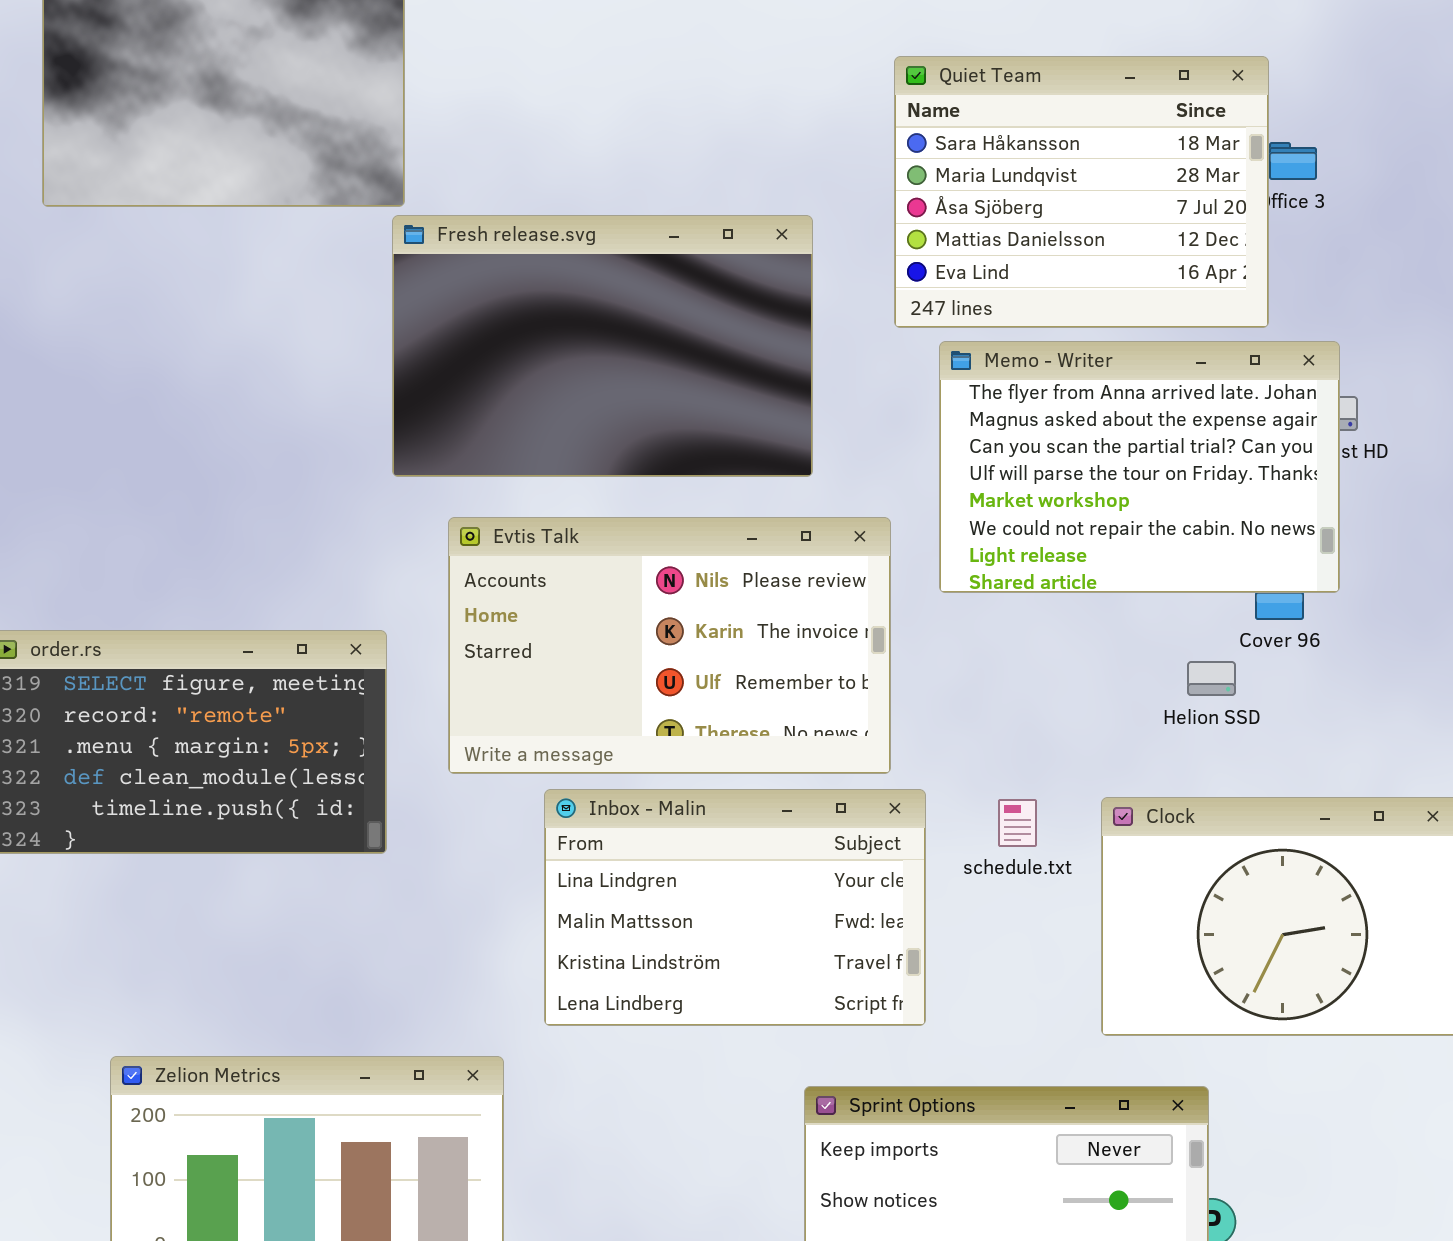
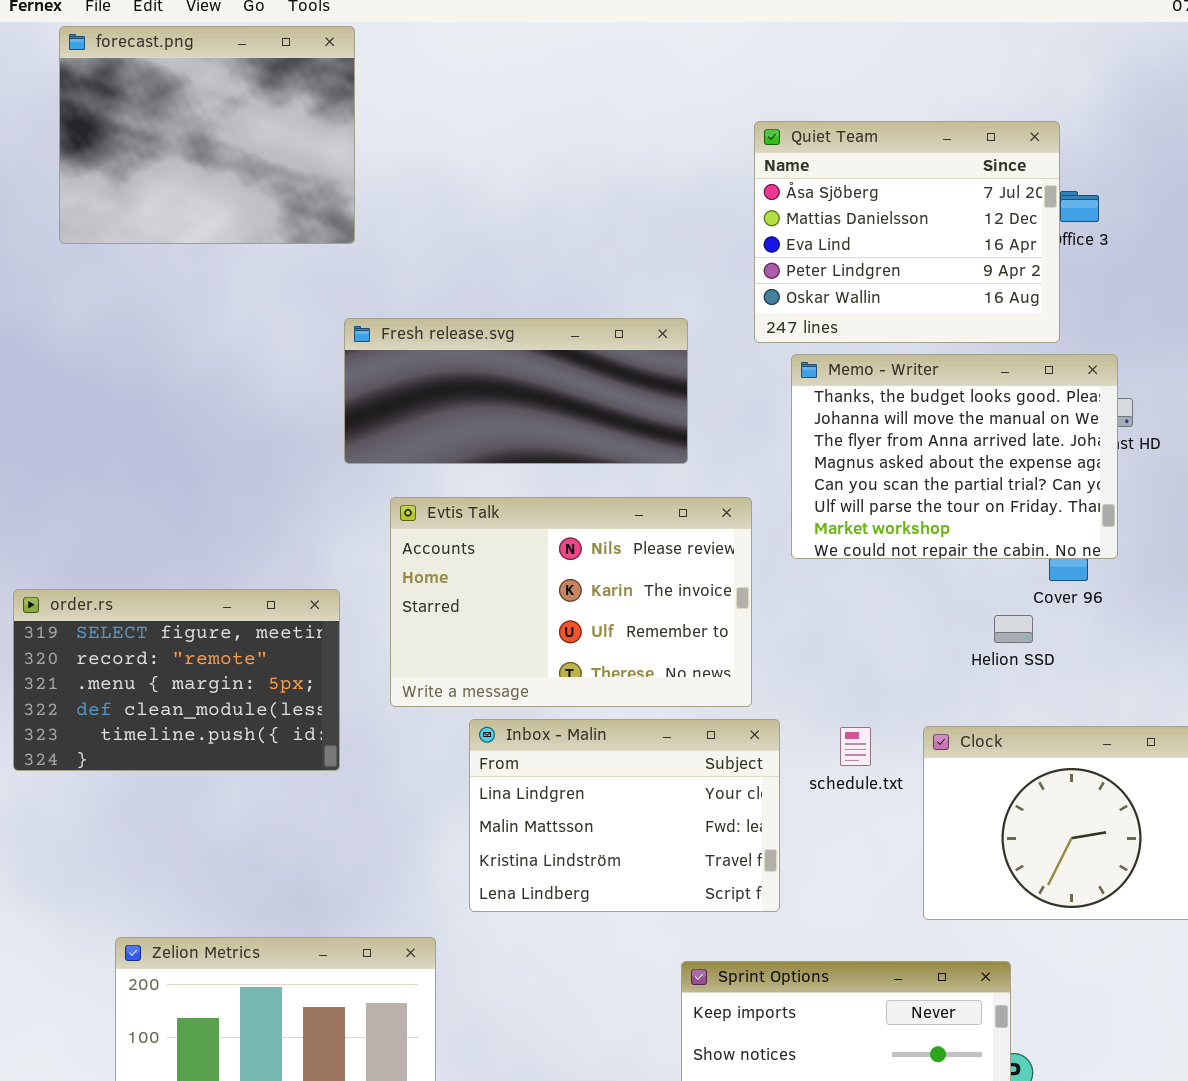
Quiet Team: [894,56,1269,328] -> [754,121,1060,343], scrolled down 2 rows
Fresh release.svg: [392,215,813,477] -> [344,318,688,464], resized
Memo - Writer: [939,341,1340,593] -> [791,354,1118,559], scrolled up 2 rows

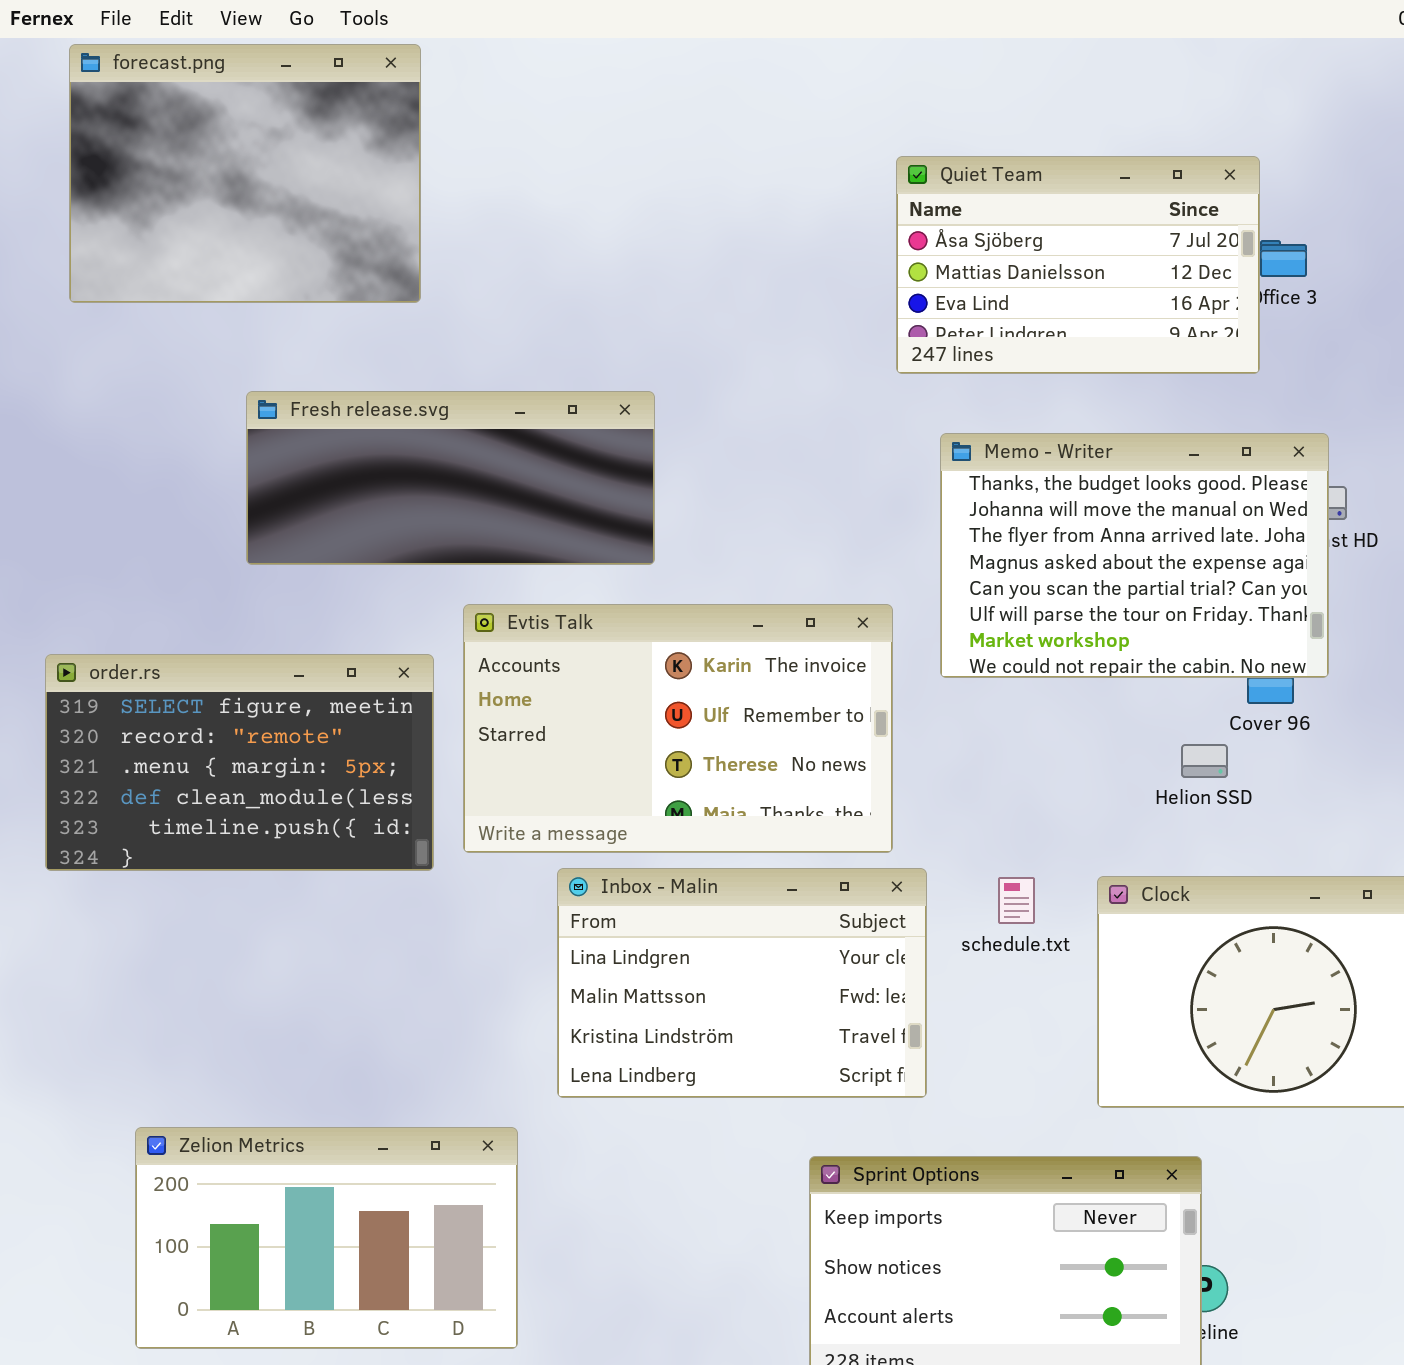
Quiet Team: [754,121,1060,343] -> [896,156,1260,374], resized
Fresh release.svg: [344,318,688,464] -> [246,391,655,565], moved
Evtis Talk: [390,497,752,707] -> [463,604,893,853], scrolled down 1 row
order.rs: [13,589,340,771] -> [45,654,434,871], moved

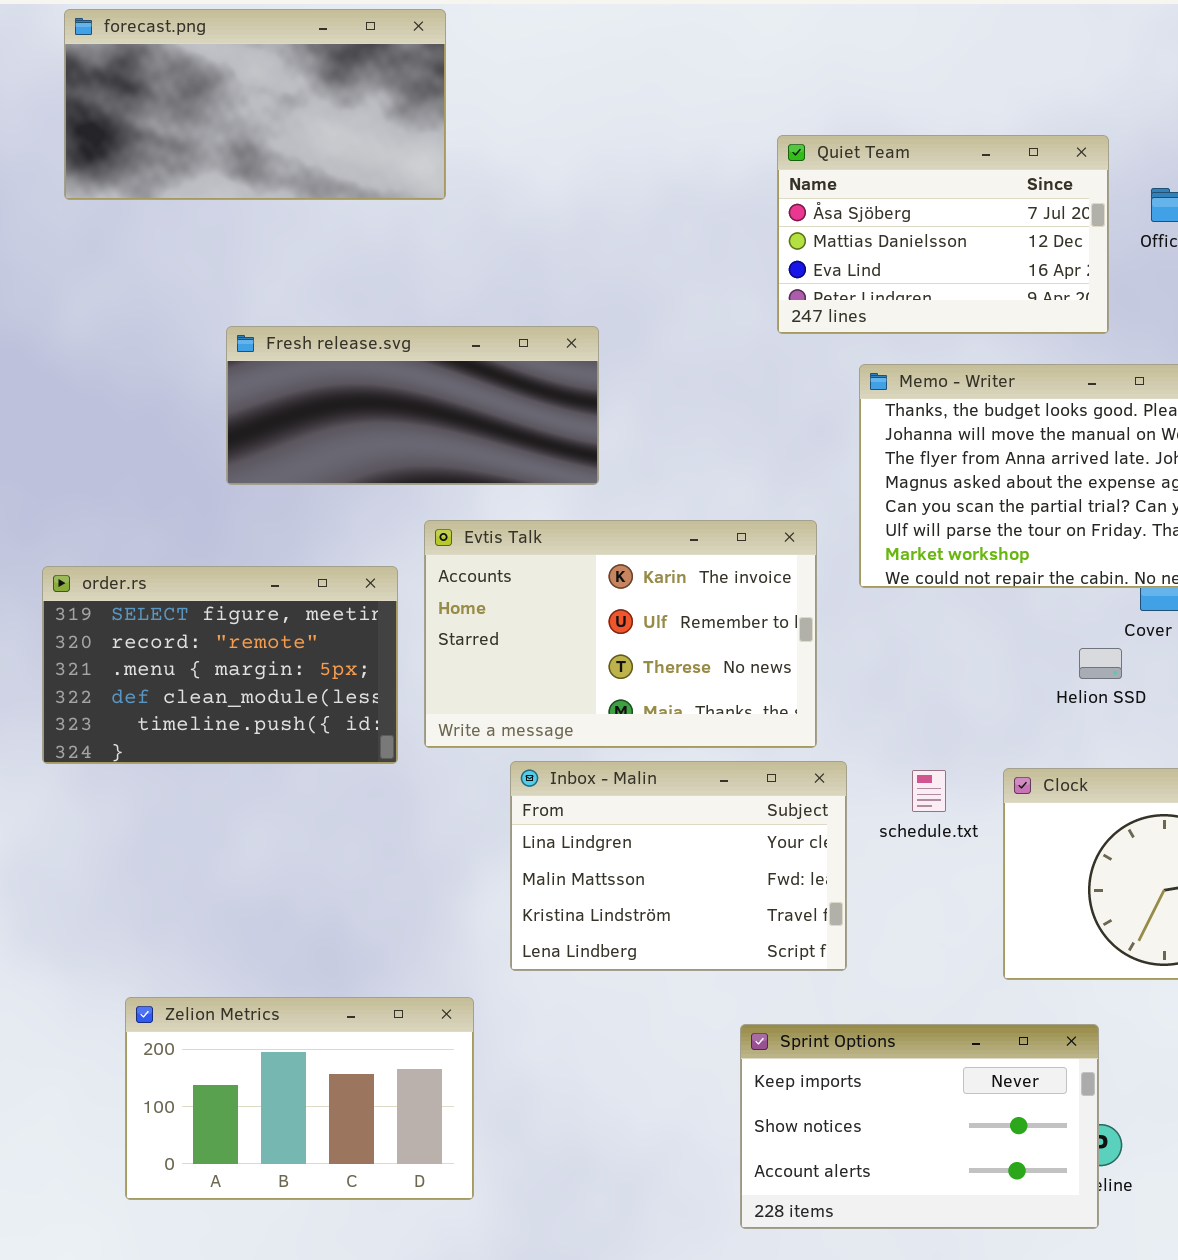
forecast.png: [69,44,421,303] -> [64,9,446,200], resized
Quiet Team: [896,156,1260,374] -> [777,135,1109,334], moved

